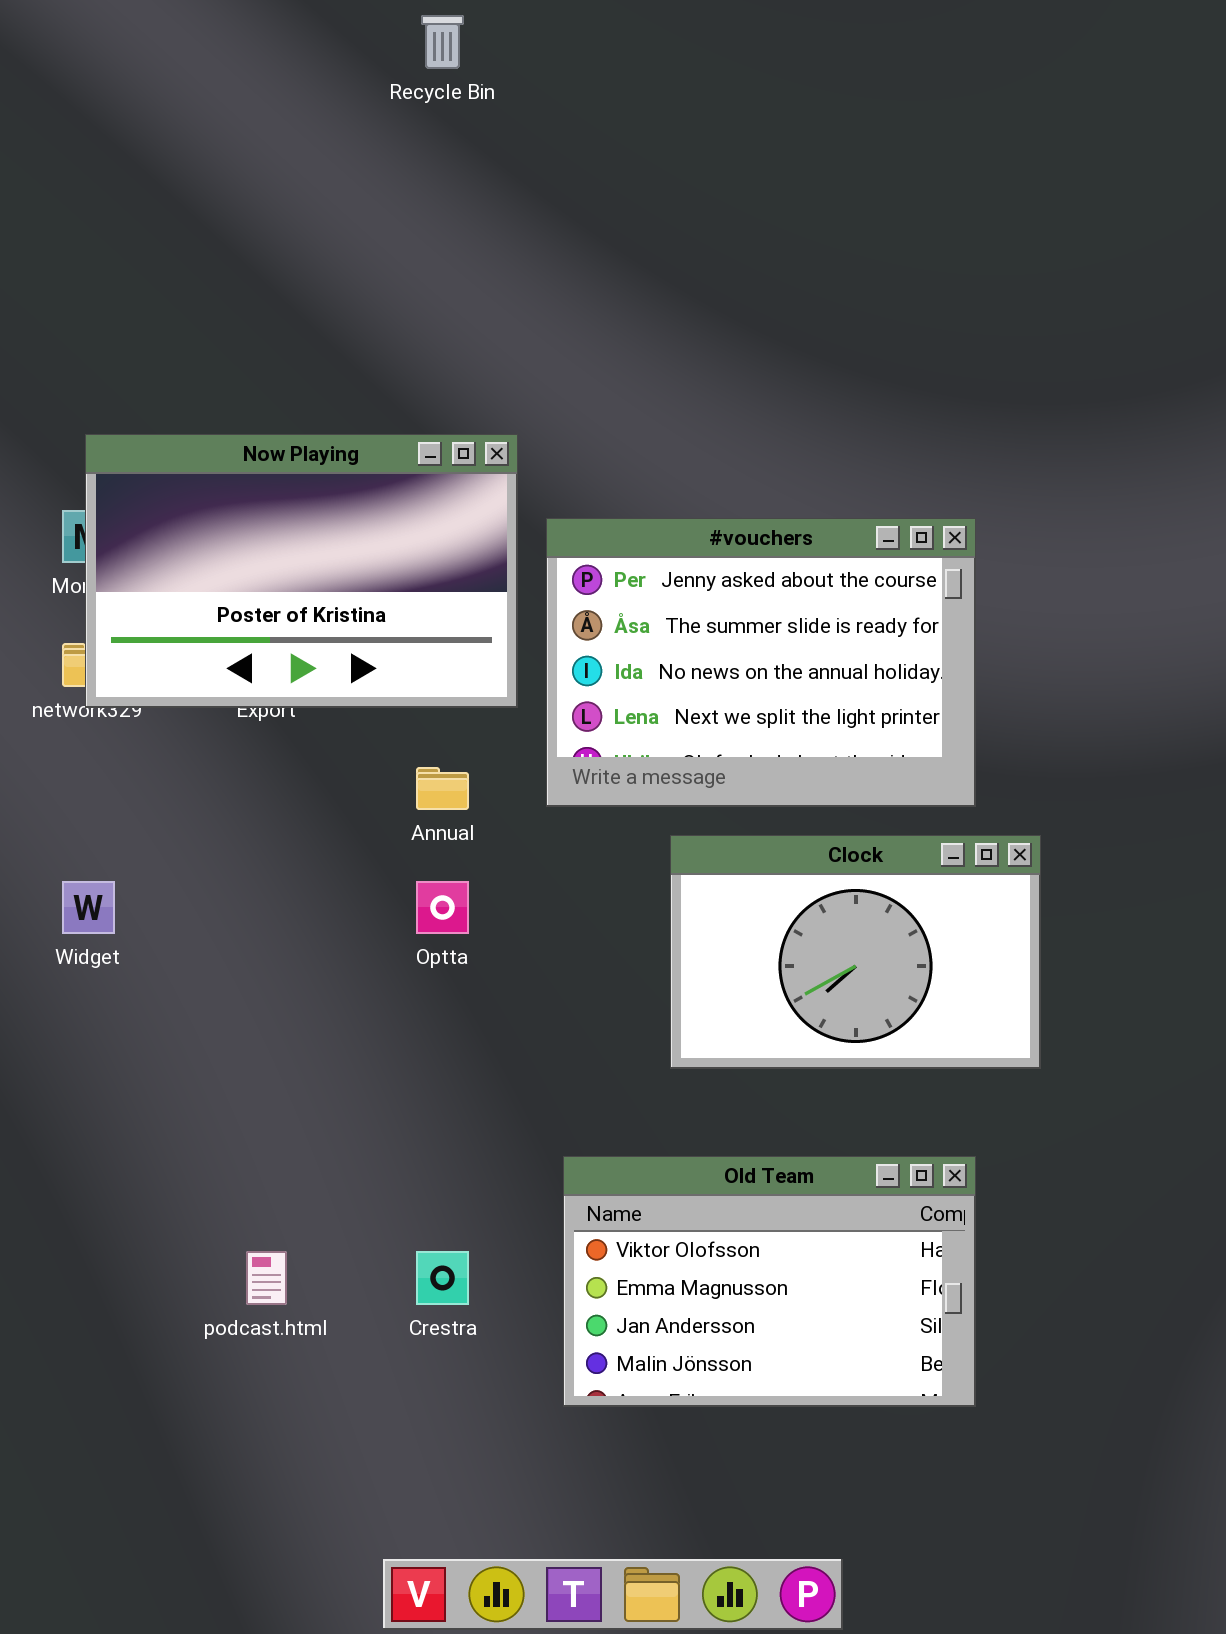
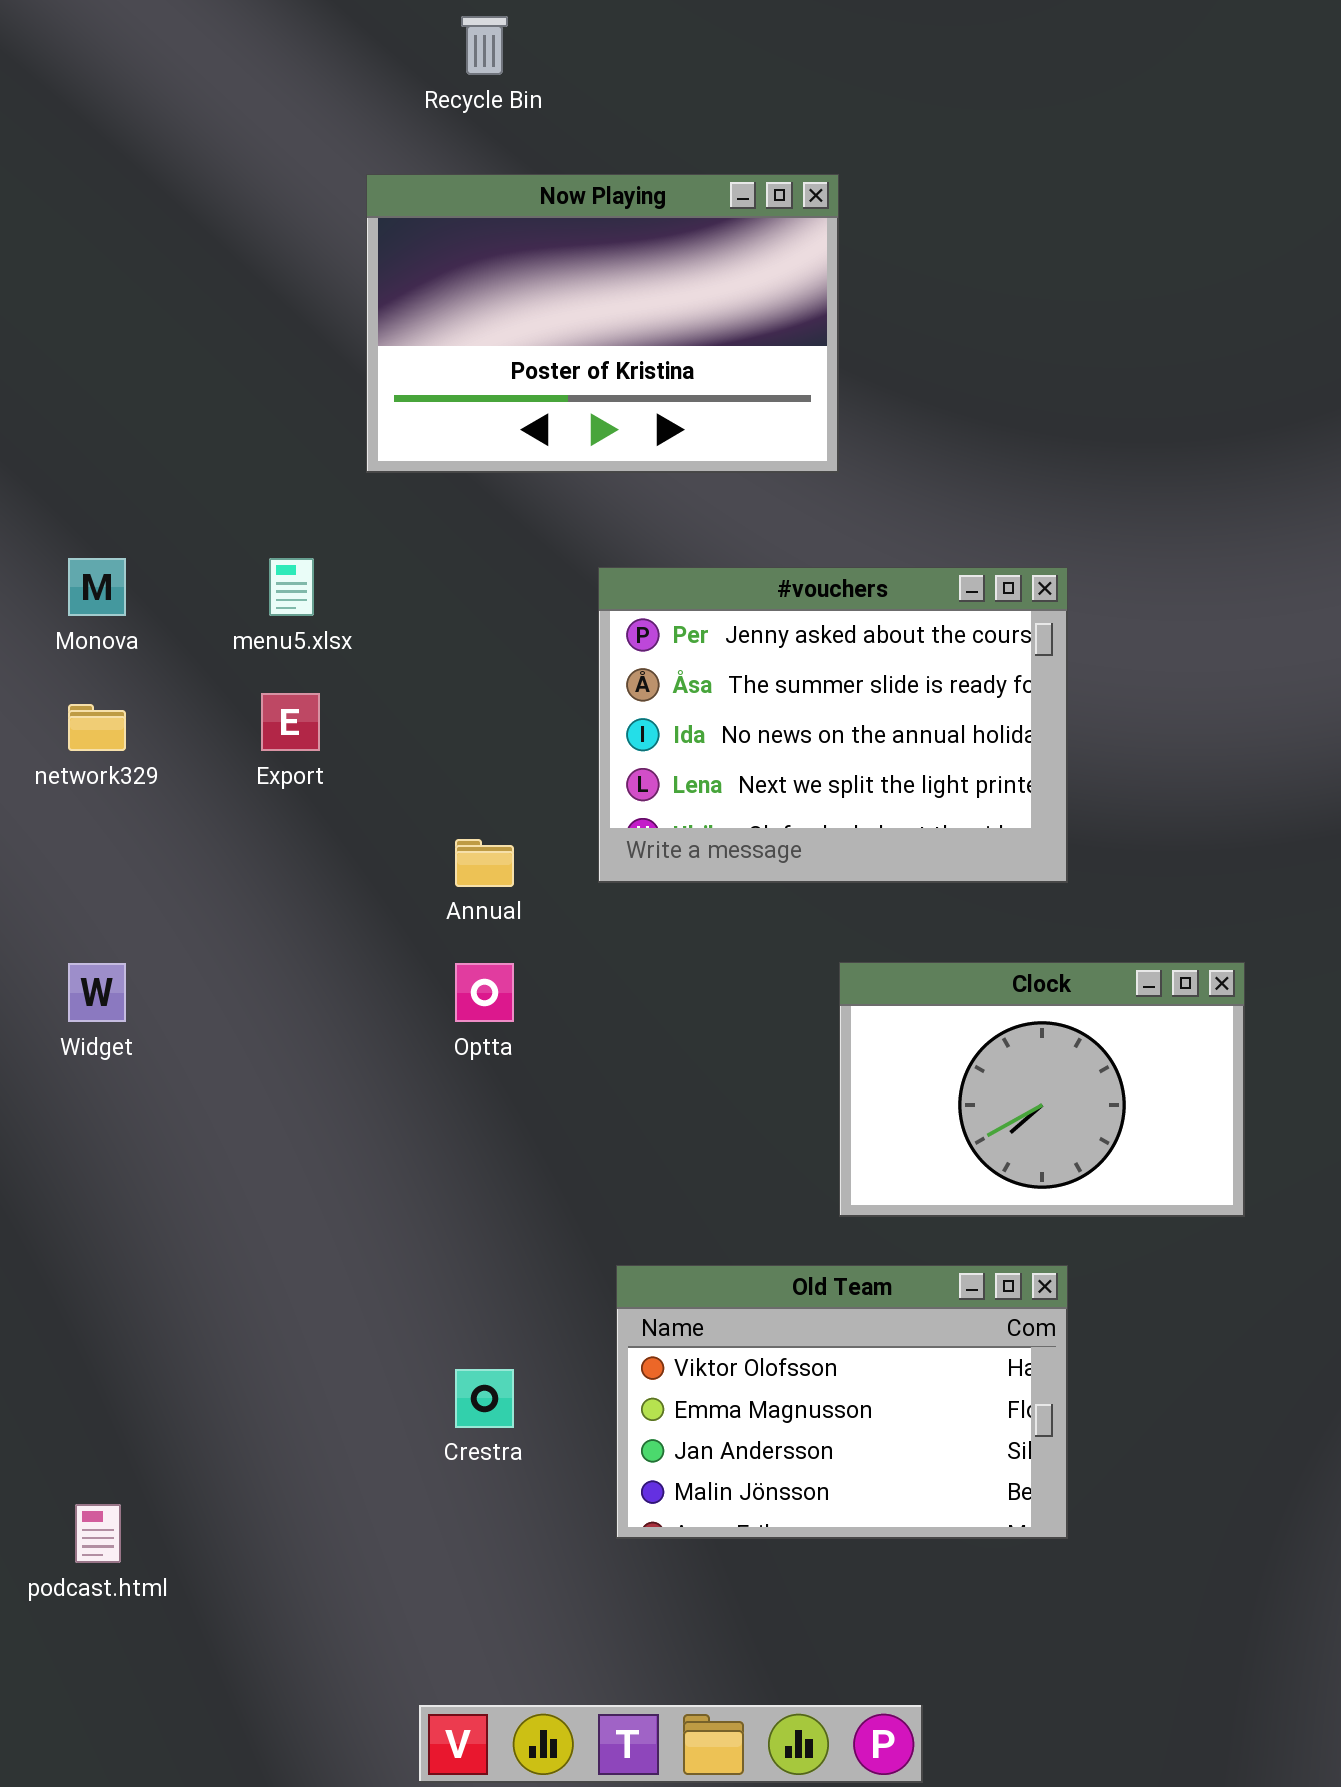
Now Playing: [85,434,518,708] -> [366,174,839,473], moved
Clock: [670,835,1041,1069] -> [839,962,1245,1217], moved
podcast.html: [246,1251,287,1305] -> [75,1504,121,1563], moved

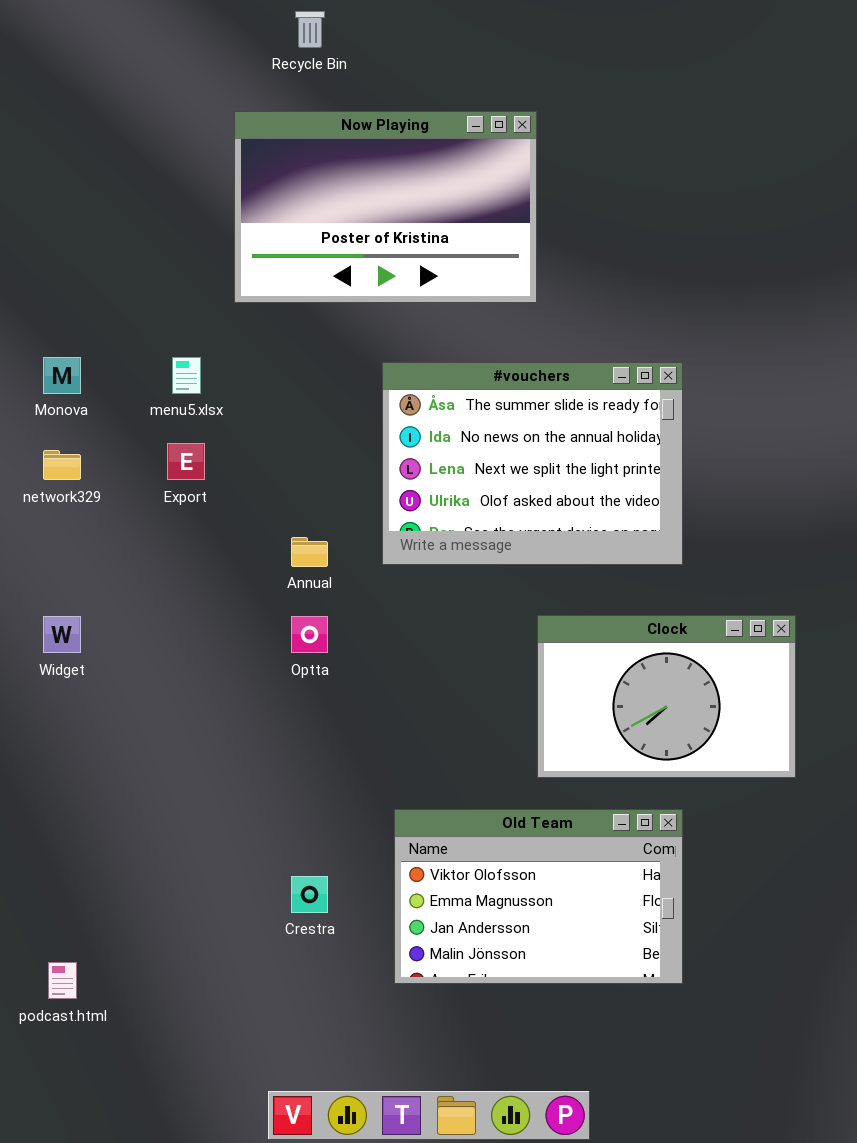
#vouchers: [598,567,1068,883] -> [382,362,683,565], scrolled down 1 row

